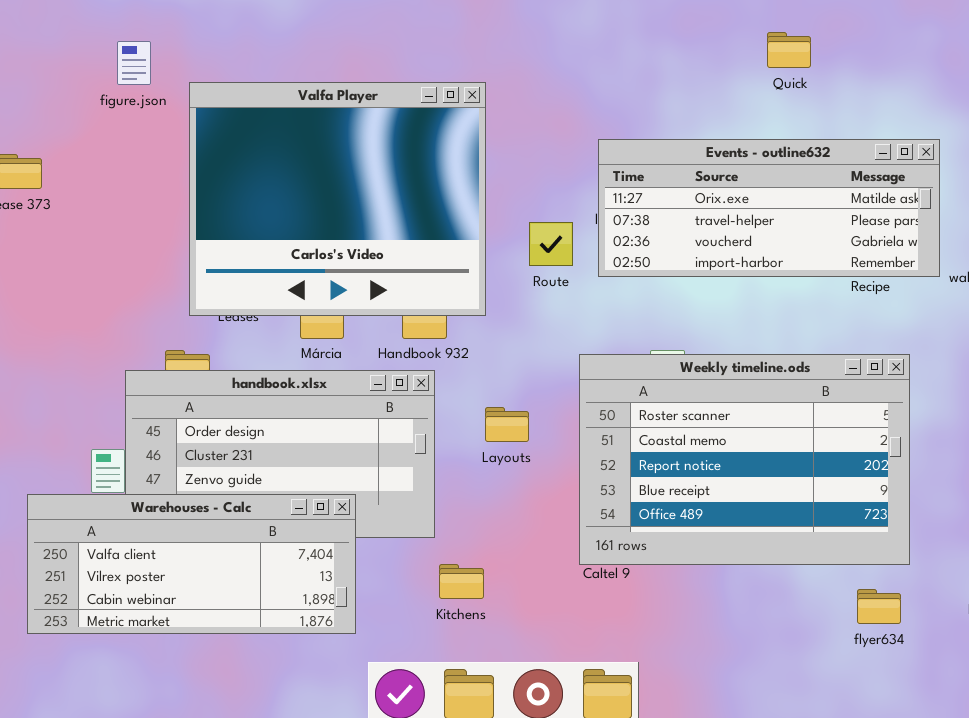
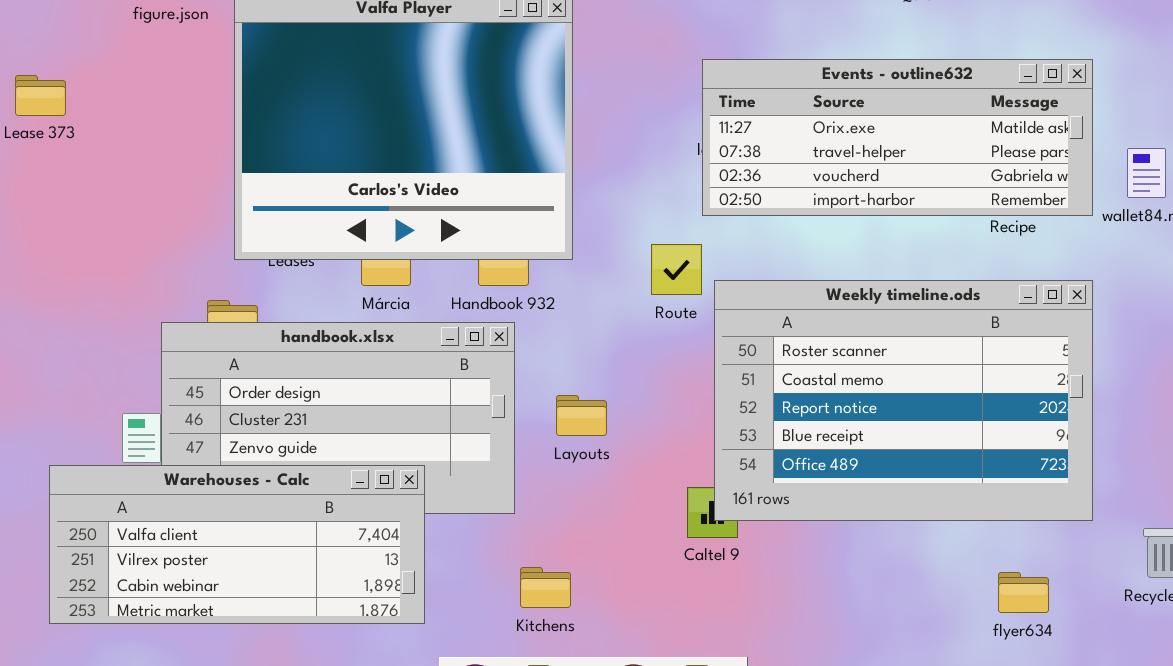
Route: [529,222,573,266] -> [651,244,702,295], moved
Weekly timeline.ods: [579,354,910,565] -> [714,280,1093,521], moved
Layouts: [485,407,529,442] -> [556,395,607,436], moved
Kitchens: [439,564,484,599] -> [520,567,571,608], moved

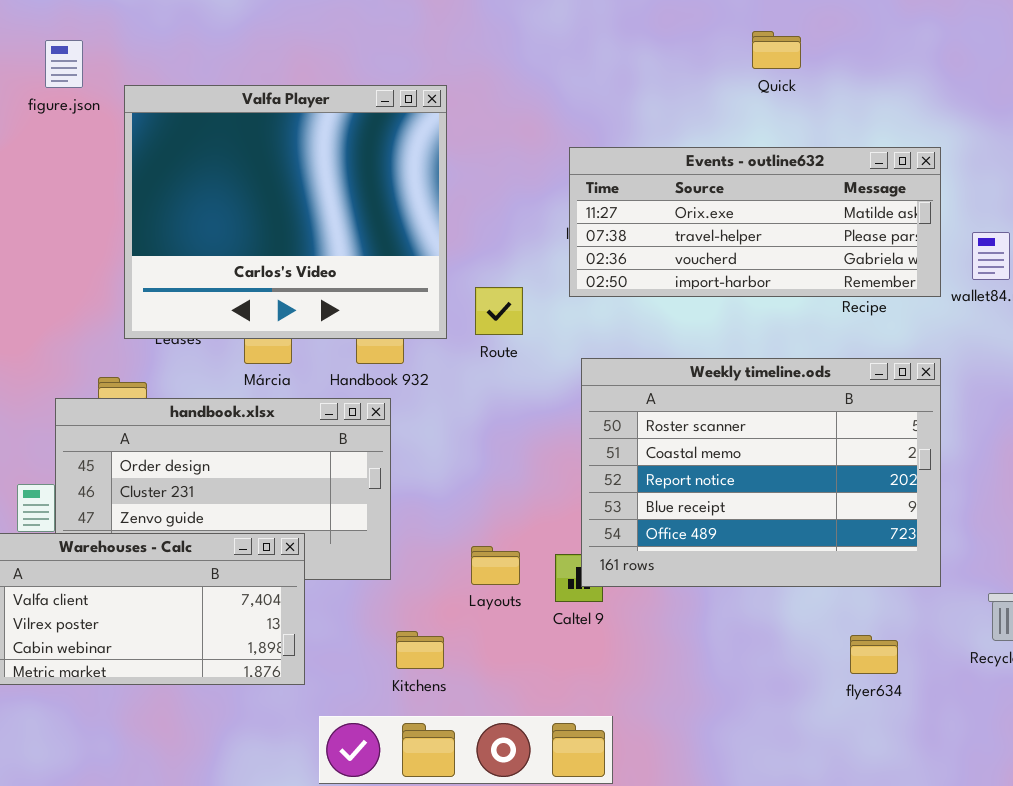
Route: [651,244,702,295] -> [475,287,523,335], moved
Layouts: [556,395,607,436] -> [471,546,520,585], moved

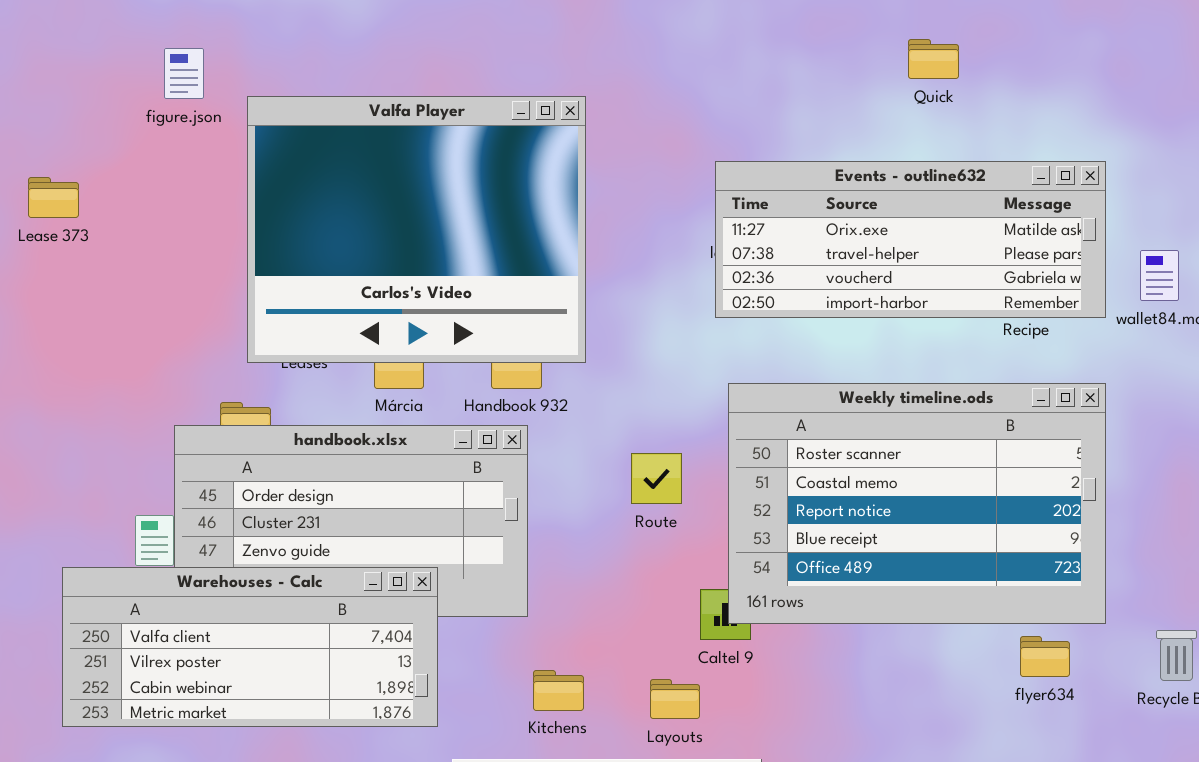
Route: [475,287,523,335] -> [631,453,682,504], moved
Layouts: [471,546,520,585] -> [650,679,700,719], moved
flyer634: [850,635,898,674] -> [1020,636,1070,677], moved

